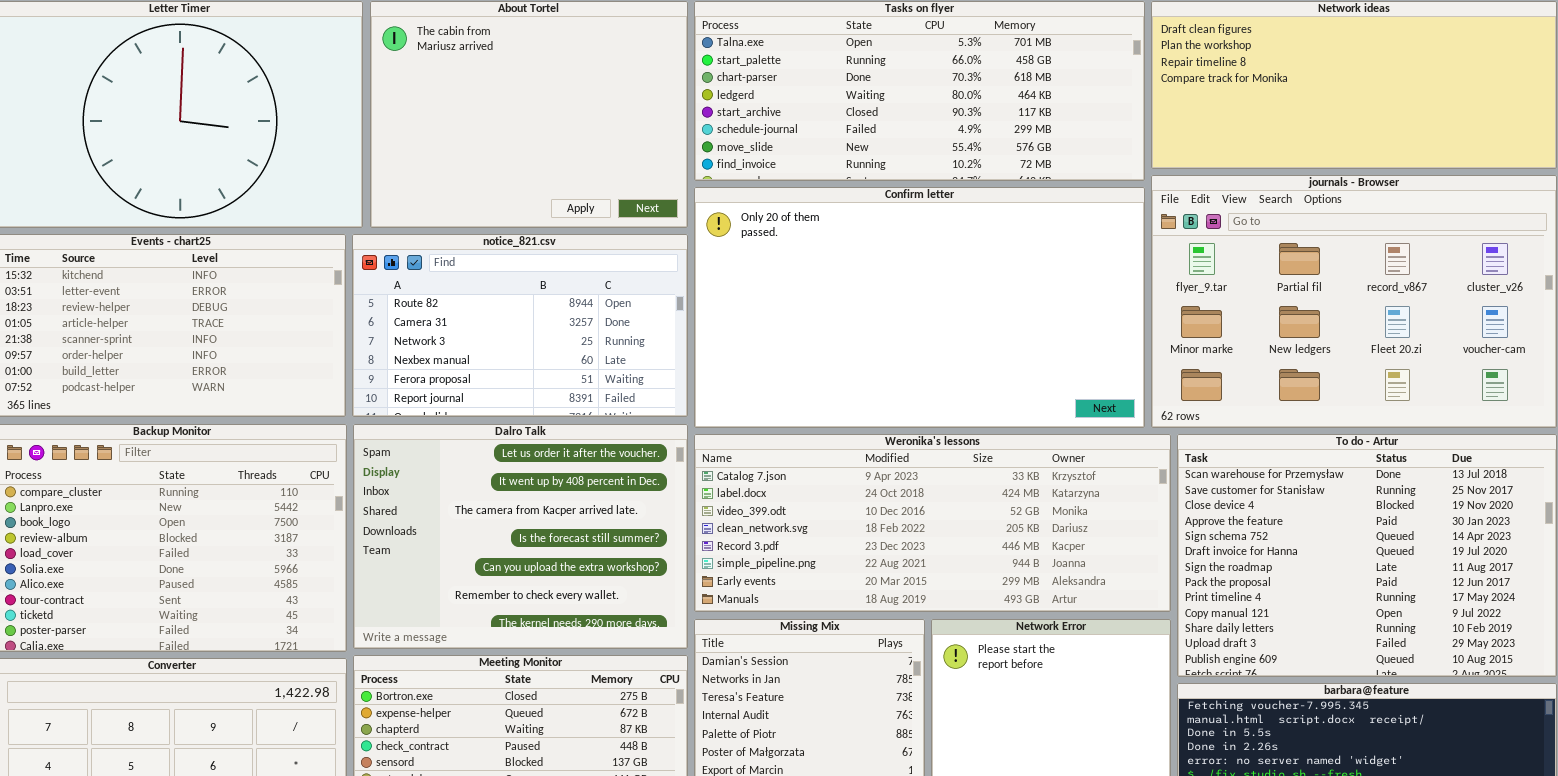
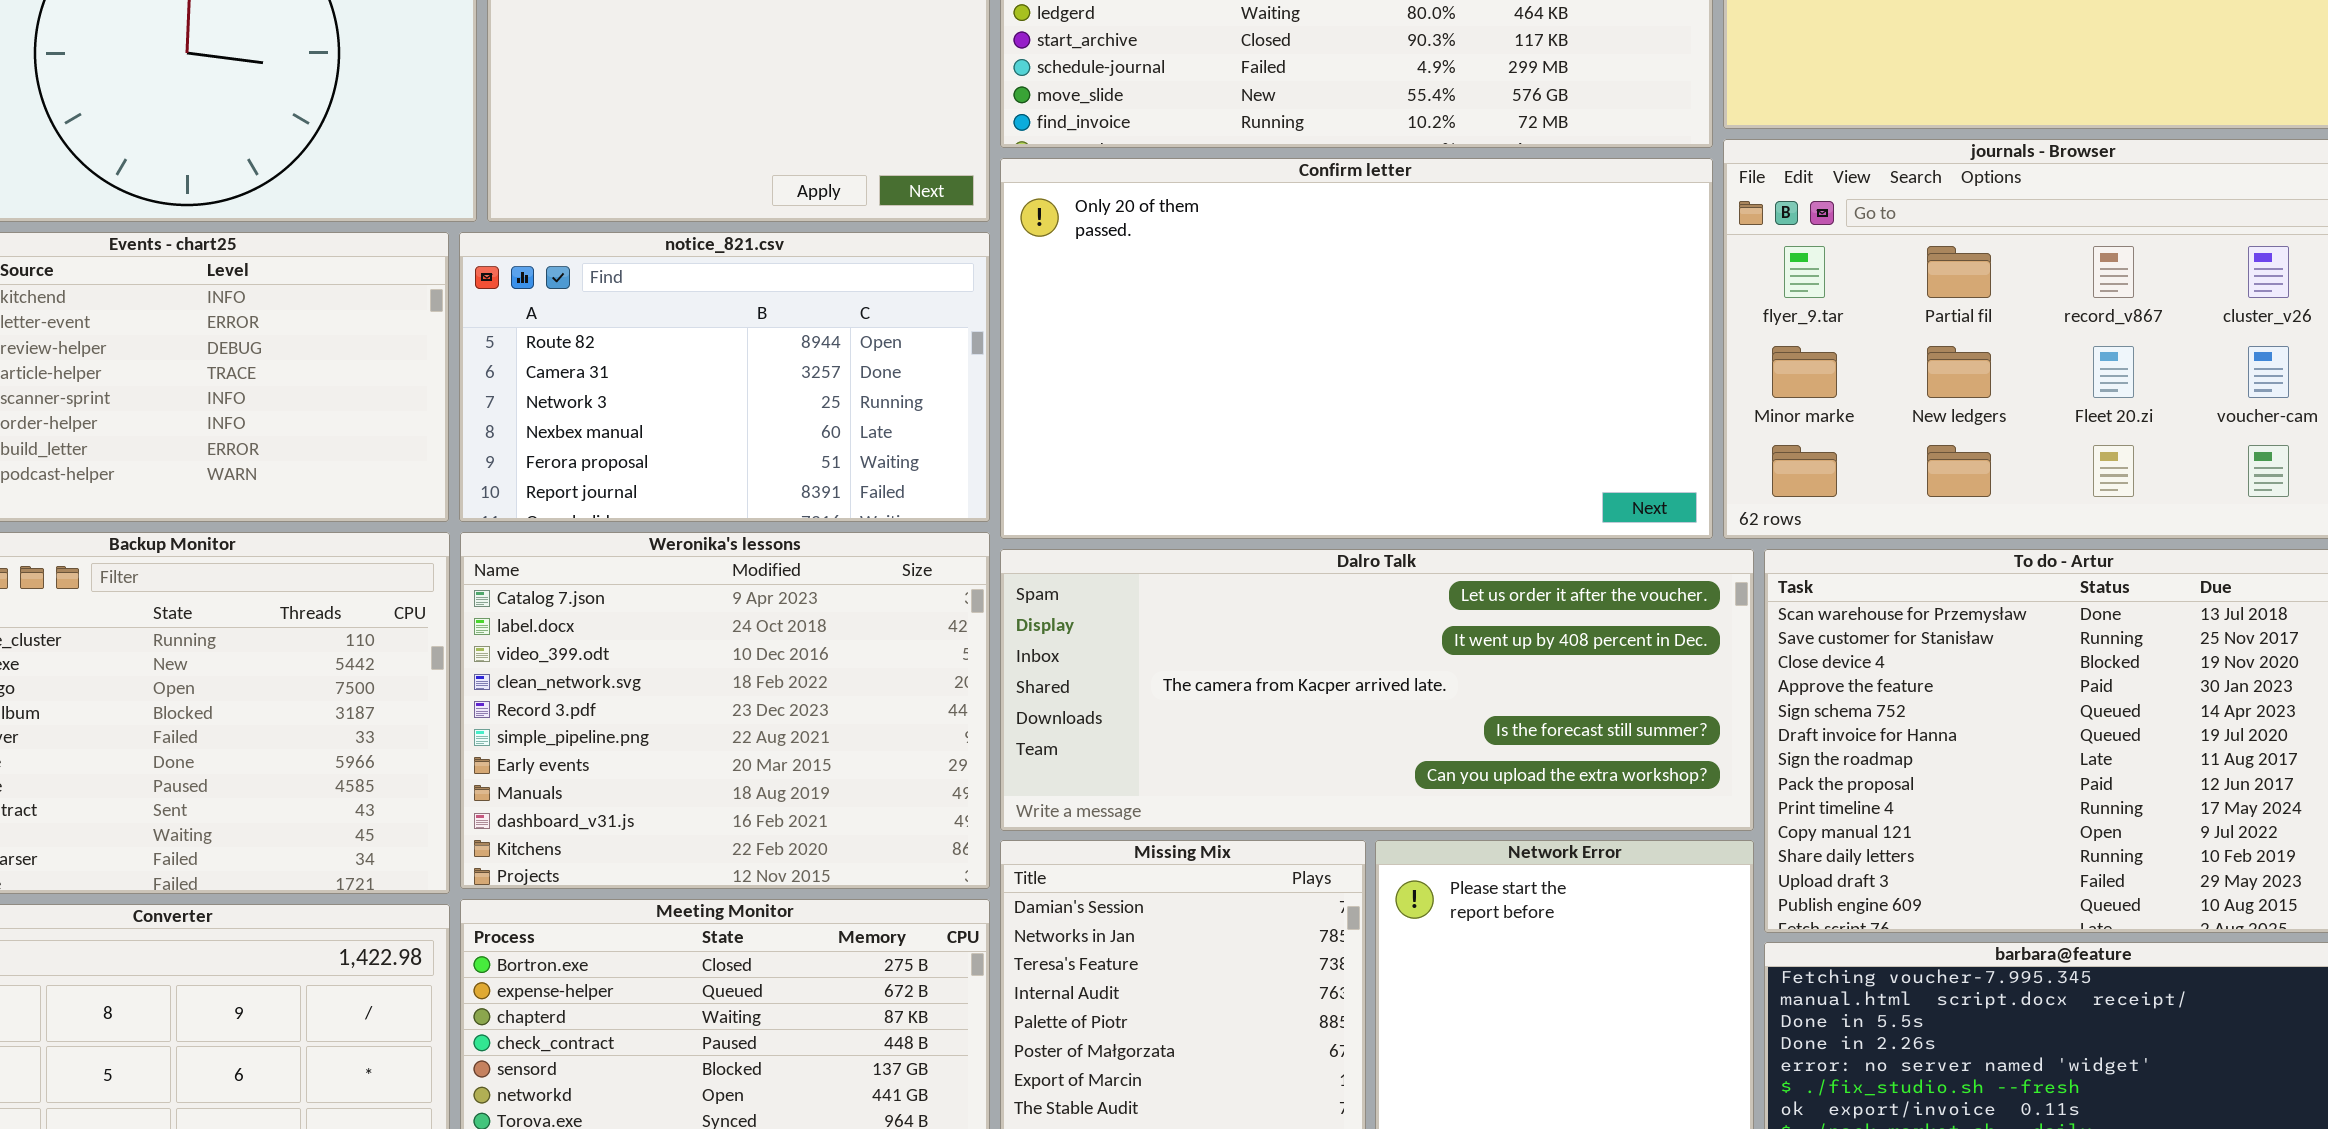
Dalro Talk: [353,424,688,649] -> [1000,549,1754,831], moved, resized
Weronika's lessons: [694,434,1171,612] -> [460,532,990,889], moved, resized

